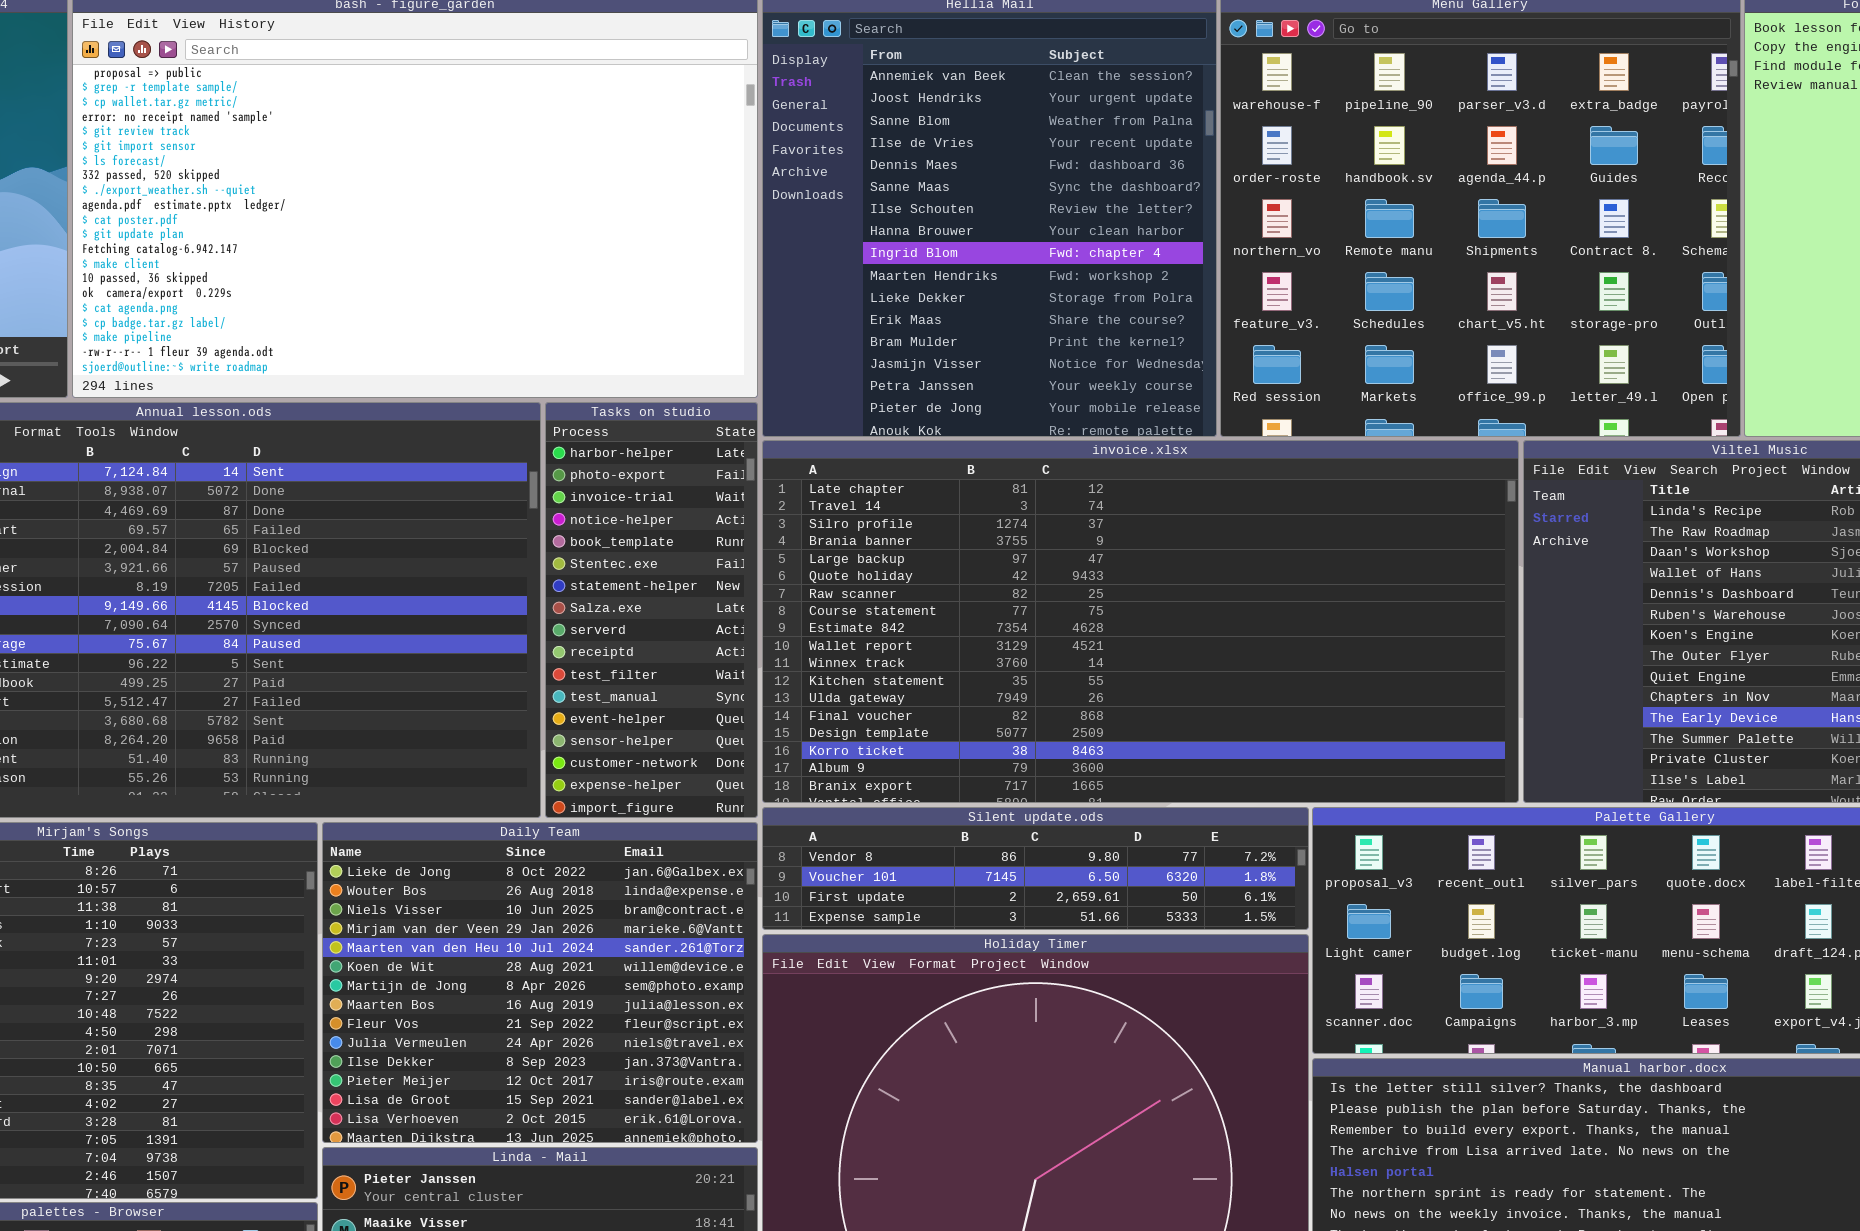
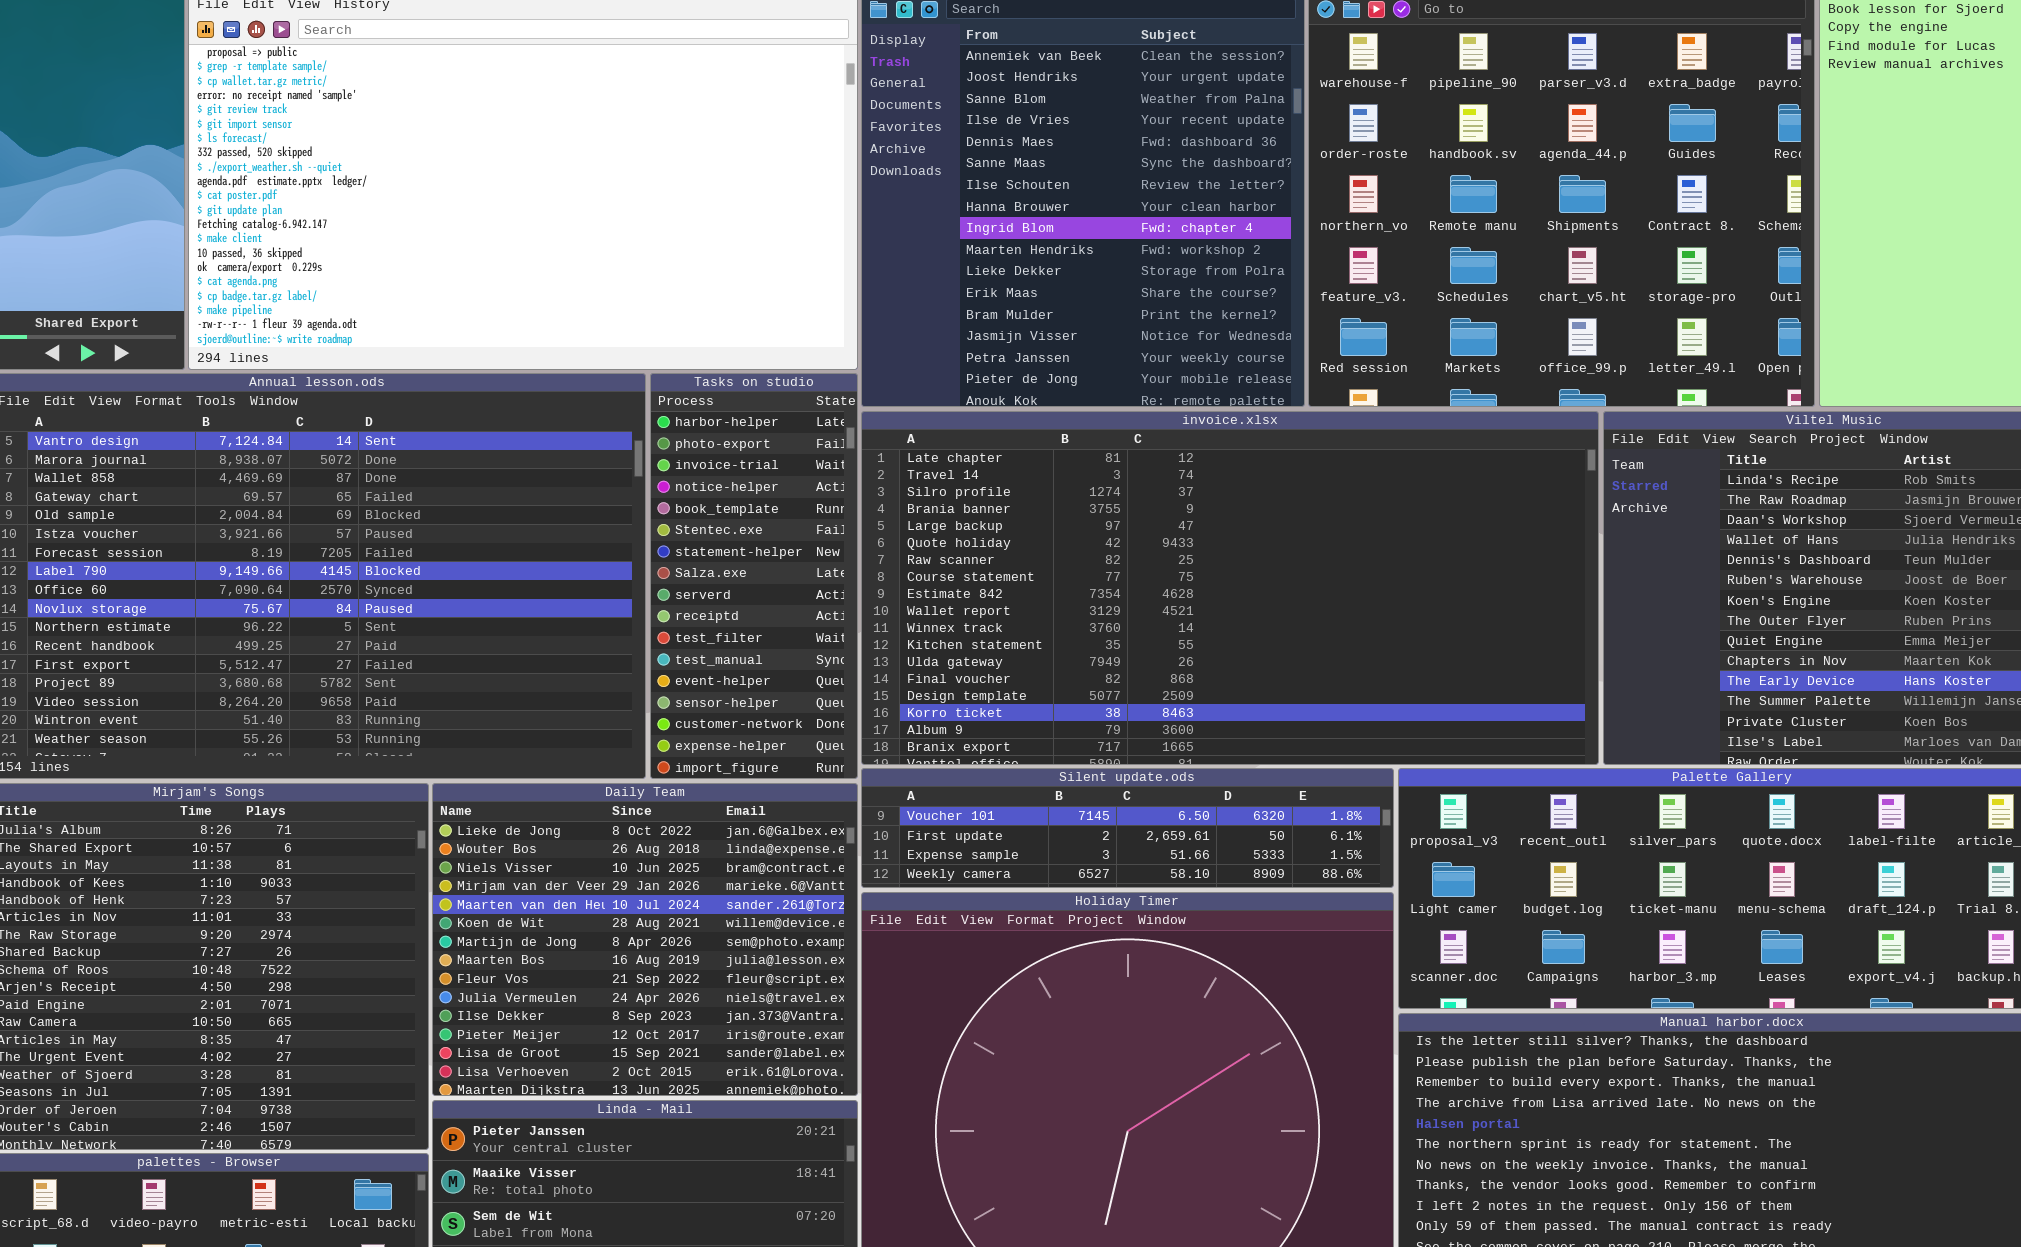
Silent update.ods: [762,807,1309,930] -> [861,768,1394,888], scrolled down 1 row

